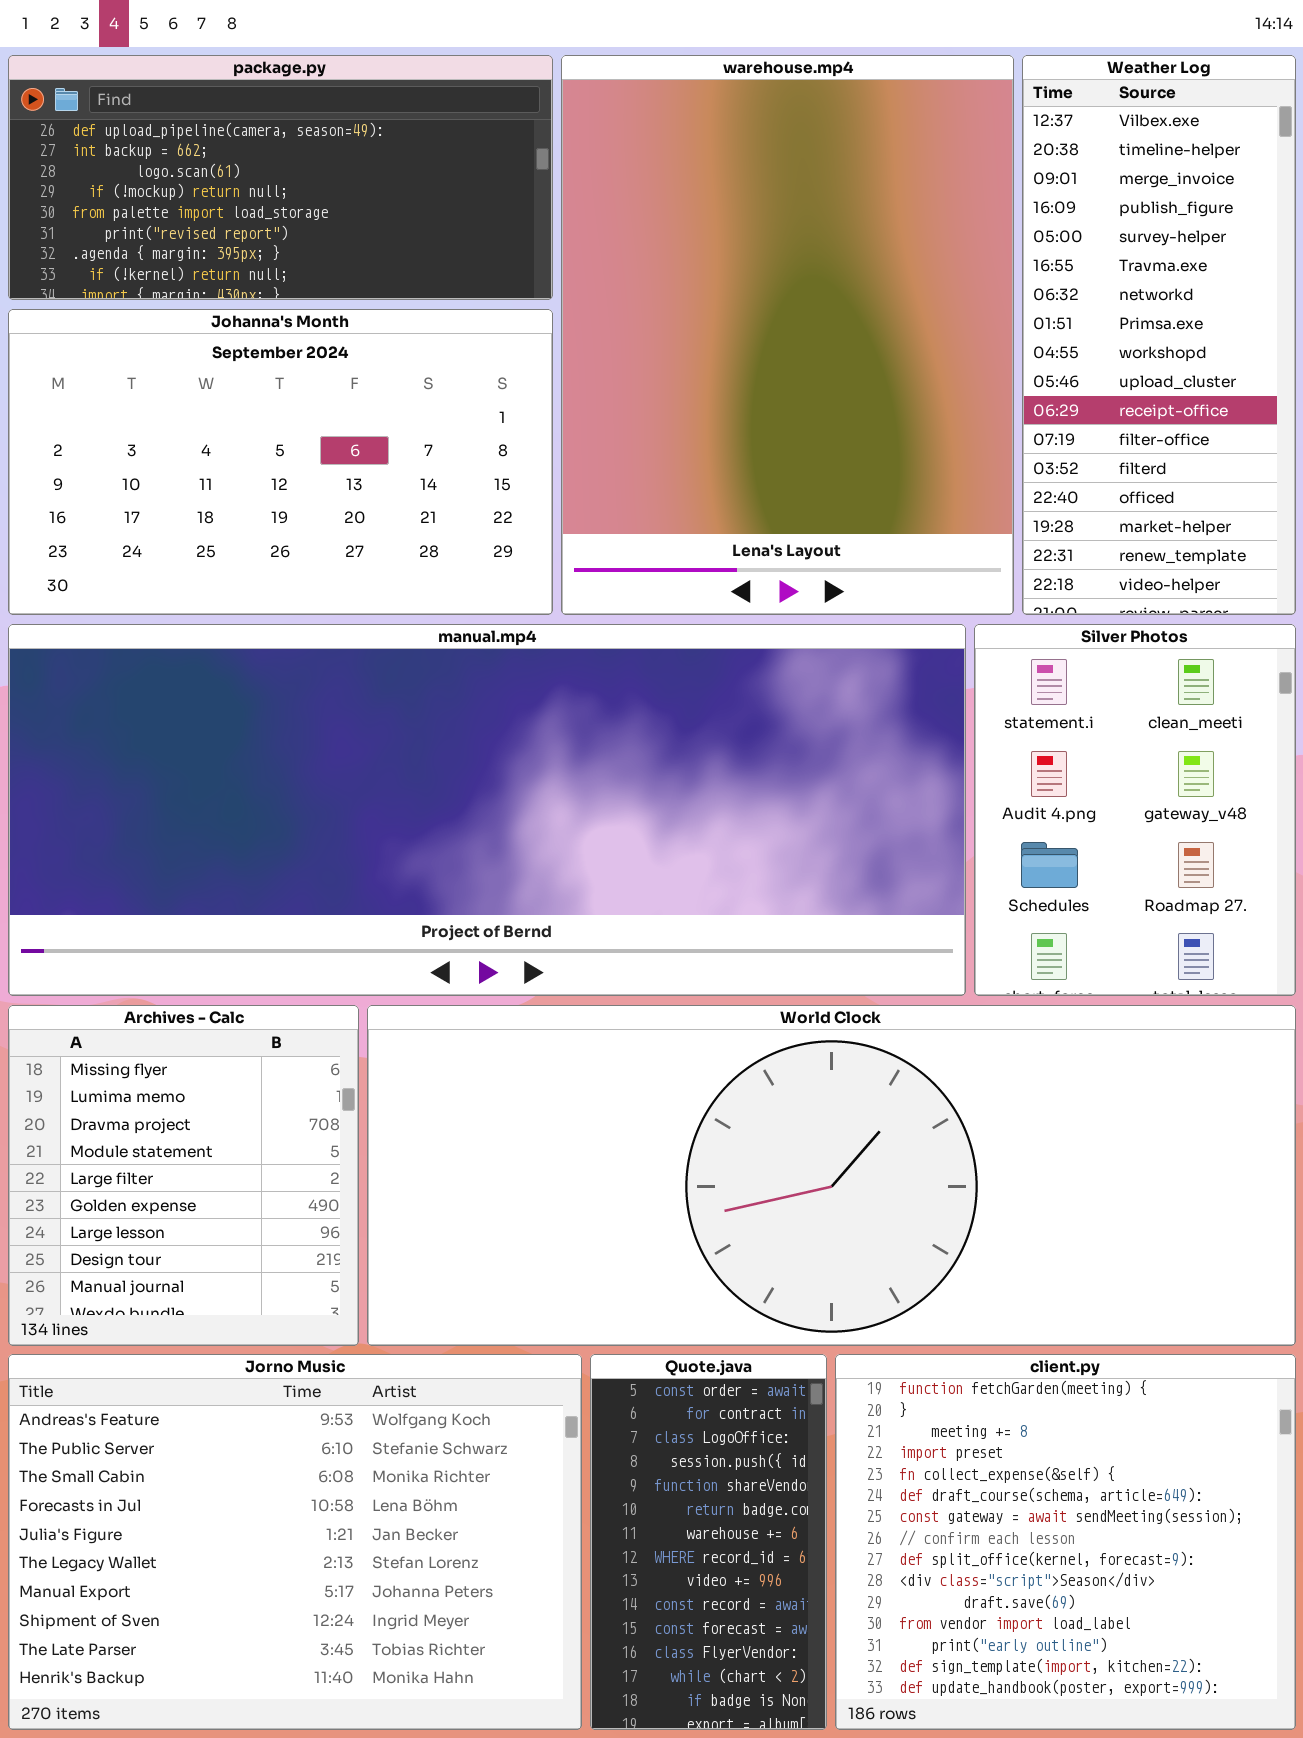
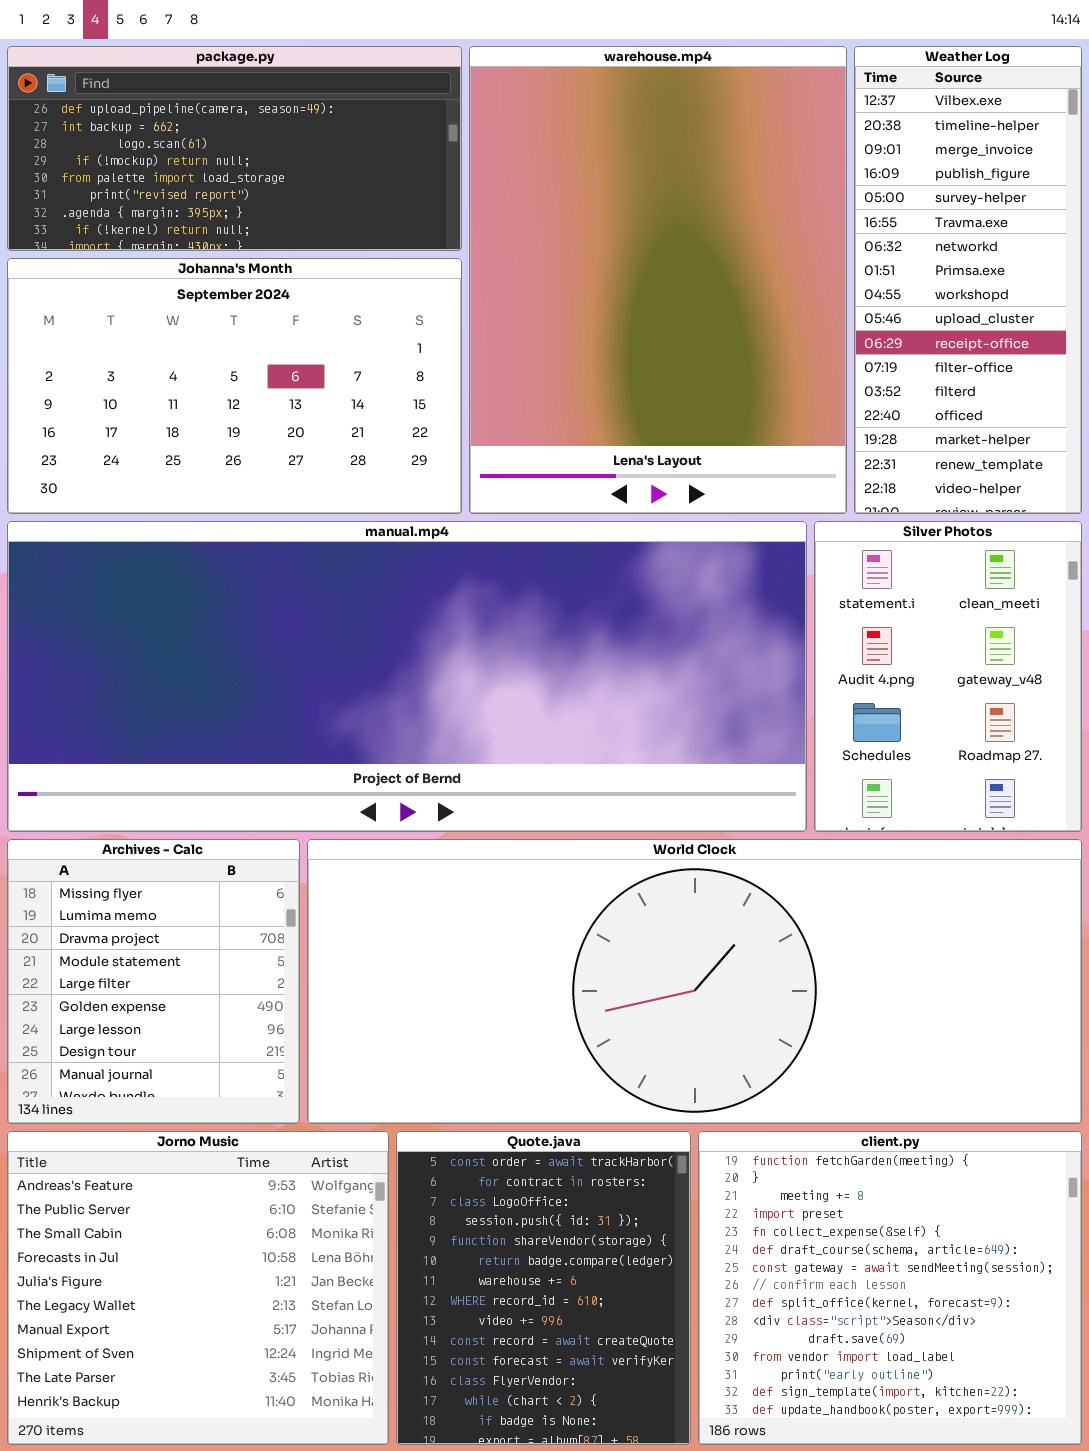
Jorno Music: [8,1354,582,1730] -> [7,1131,389,1445], resized
Quote.java: [590,1354,827,1730] -> [396,1131,691,1445], resized

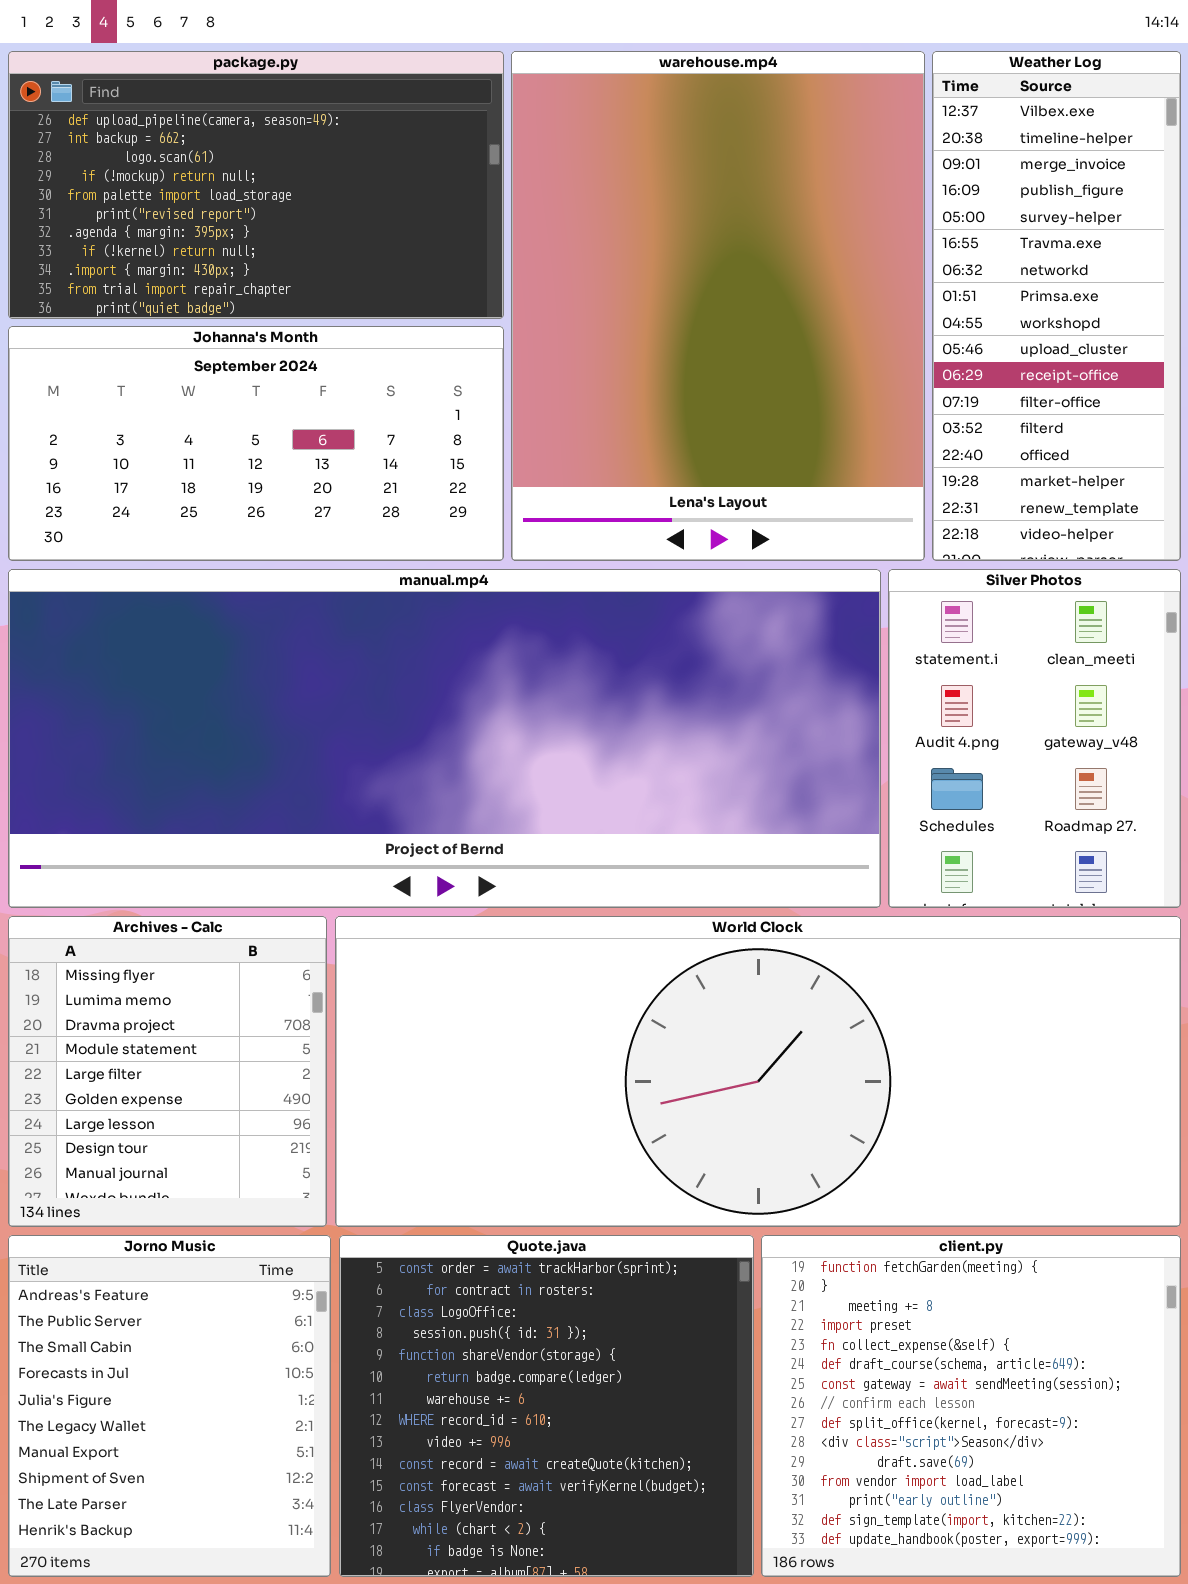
package.py: [7,46,462,251] -> [8,51,504,319], resized
Johanna's Month: [7,258,462,514] -> [8,326,504,561], resized
Jorno Music: [7,1131,389,1445] -> [8,1235,331,1577], resized
Quote.java: [396,1131,691,1445] -> [339,1235,754,1577], resized

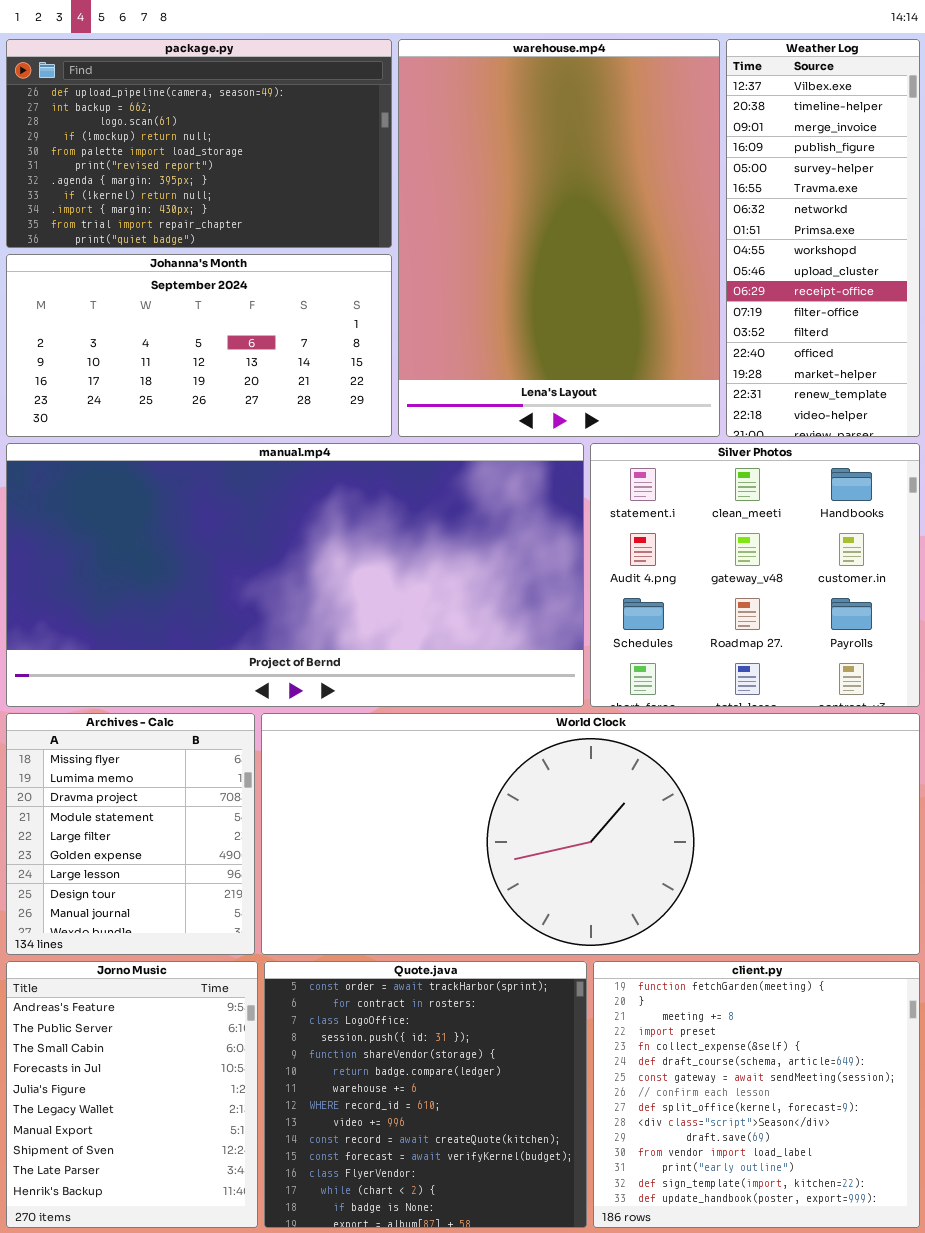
manual.mp4: [8,569,881,908] -> [6,443,584,707], resized
Silver Photos: [888,569,1181,908] -> [590,443,920,707], resized

